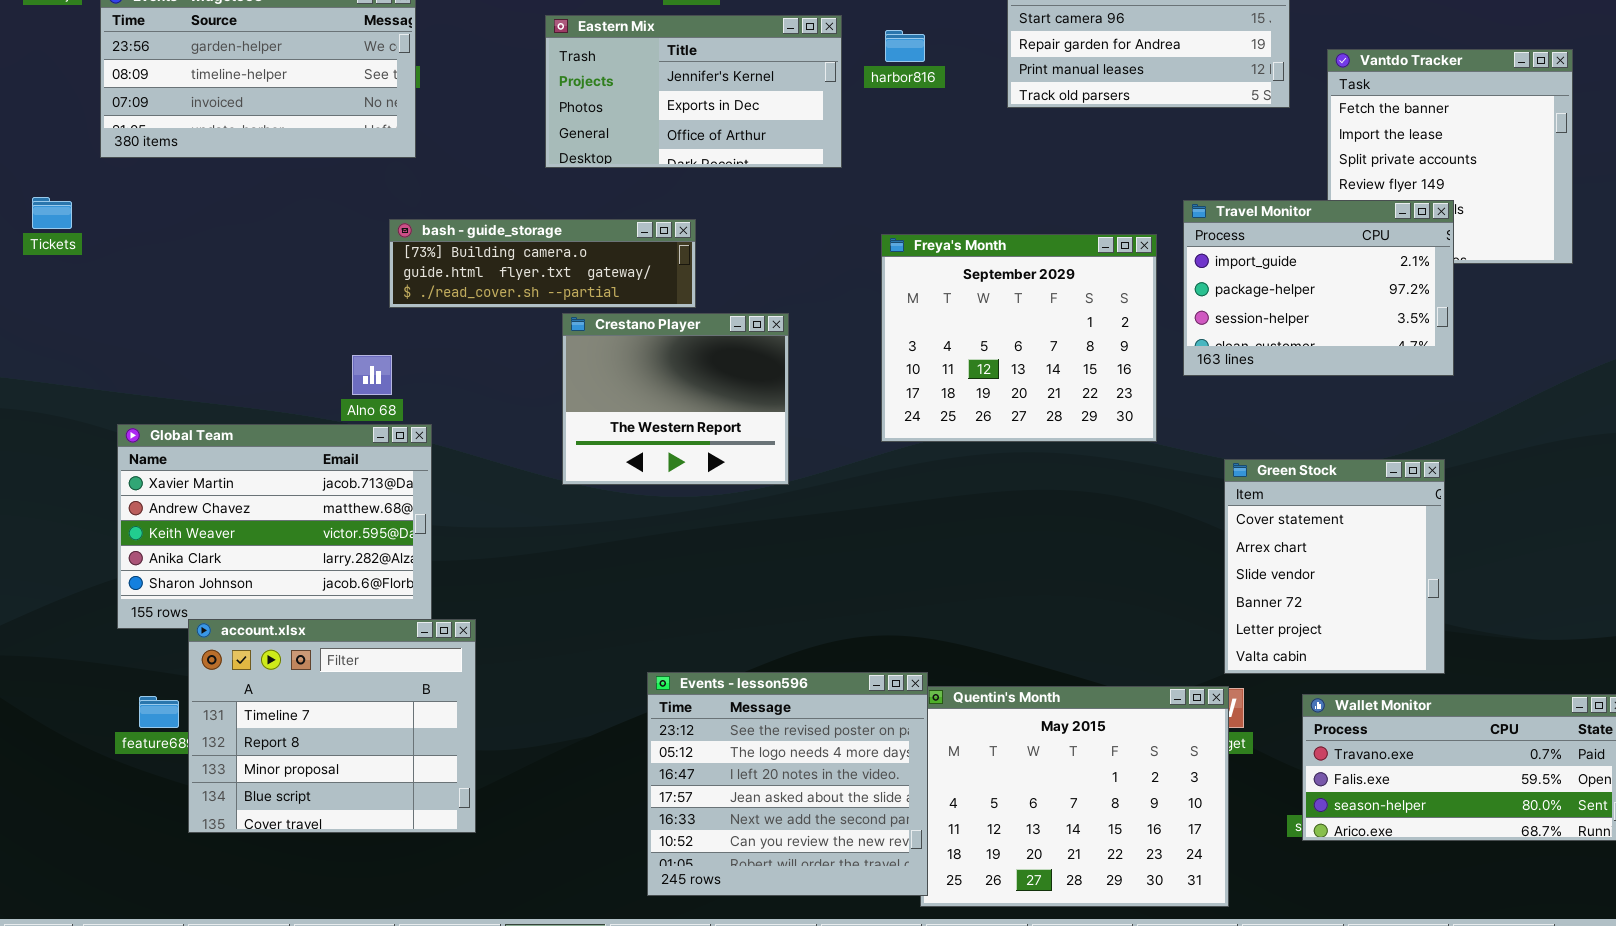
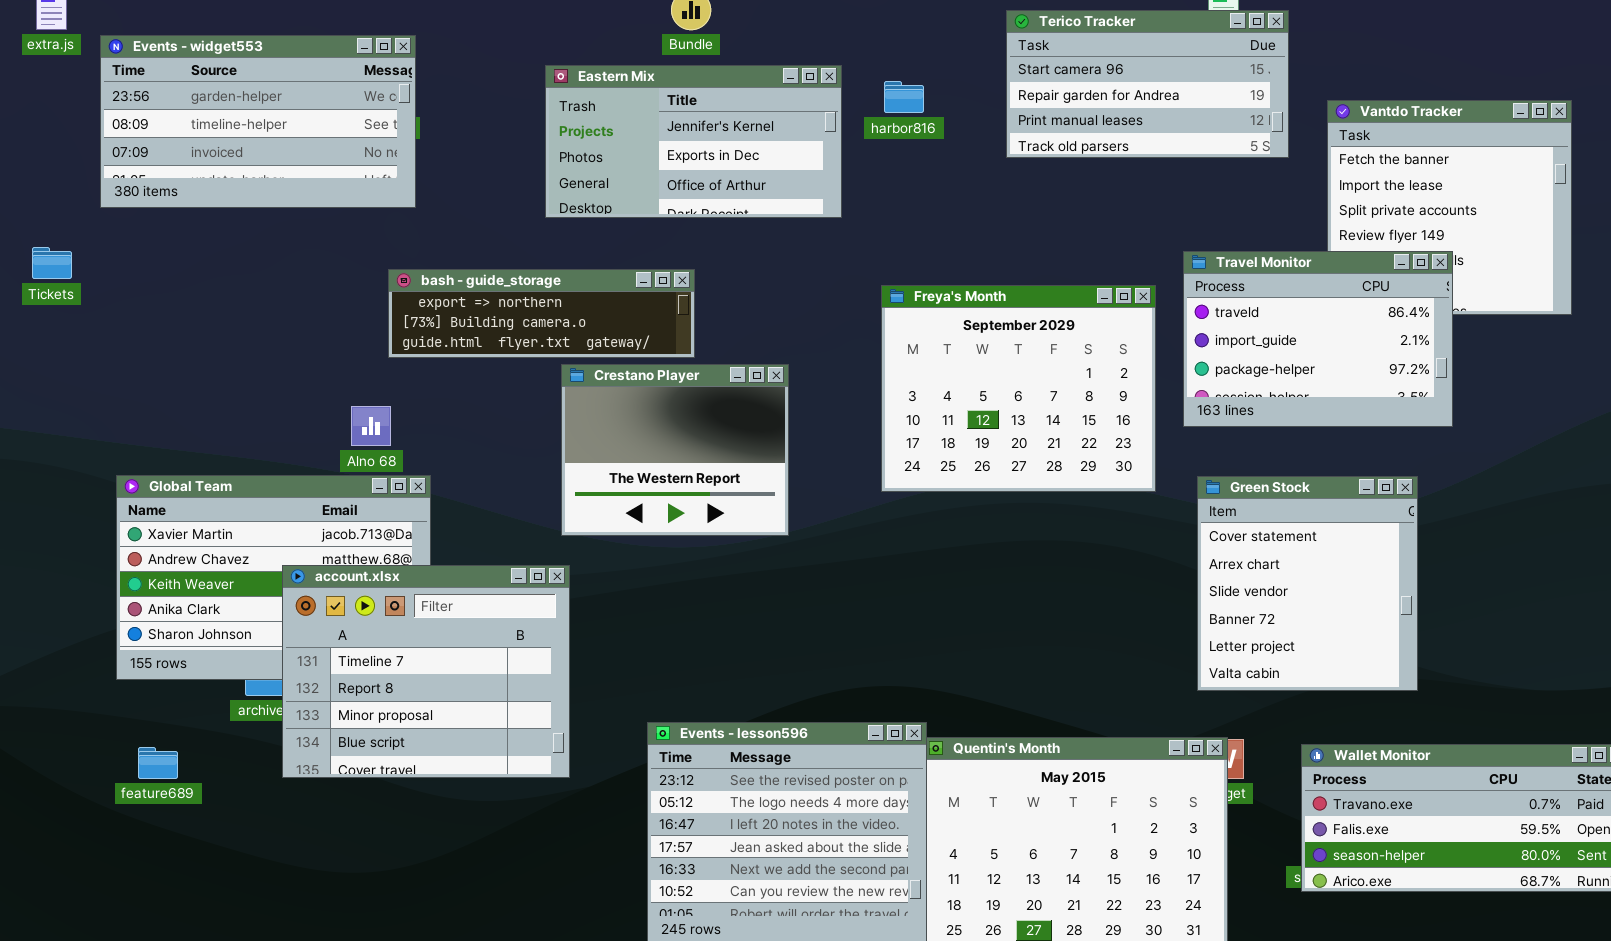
Travel Monitor: [1183,200,1454,376] -> [1183,251,1453,427], scrolled up 1 row
bash - guide_storage: [389,219,696,308] -> [388,269,695,358], scrolled up 1 row
Green Stock: [1224,459,1445,674] -> [1197,476,1418,691], moved
account.xlsx: [188,619,476,833] -> [282,565,570,778], moved

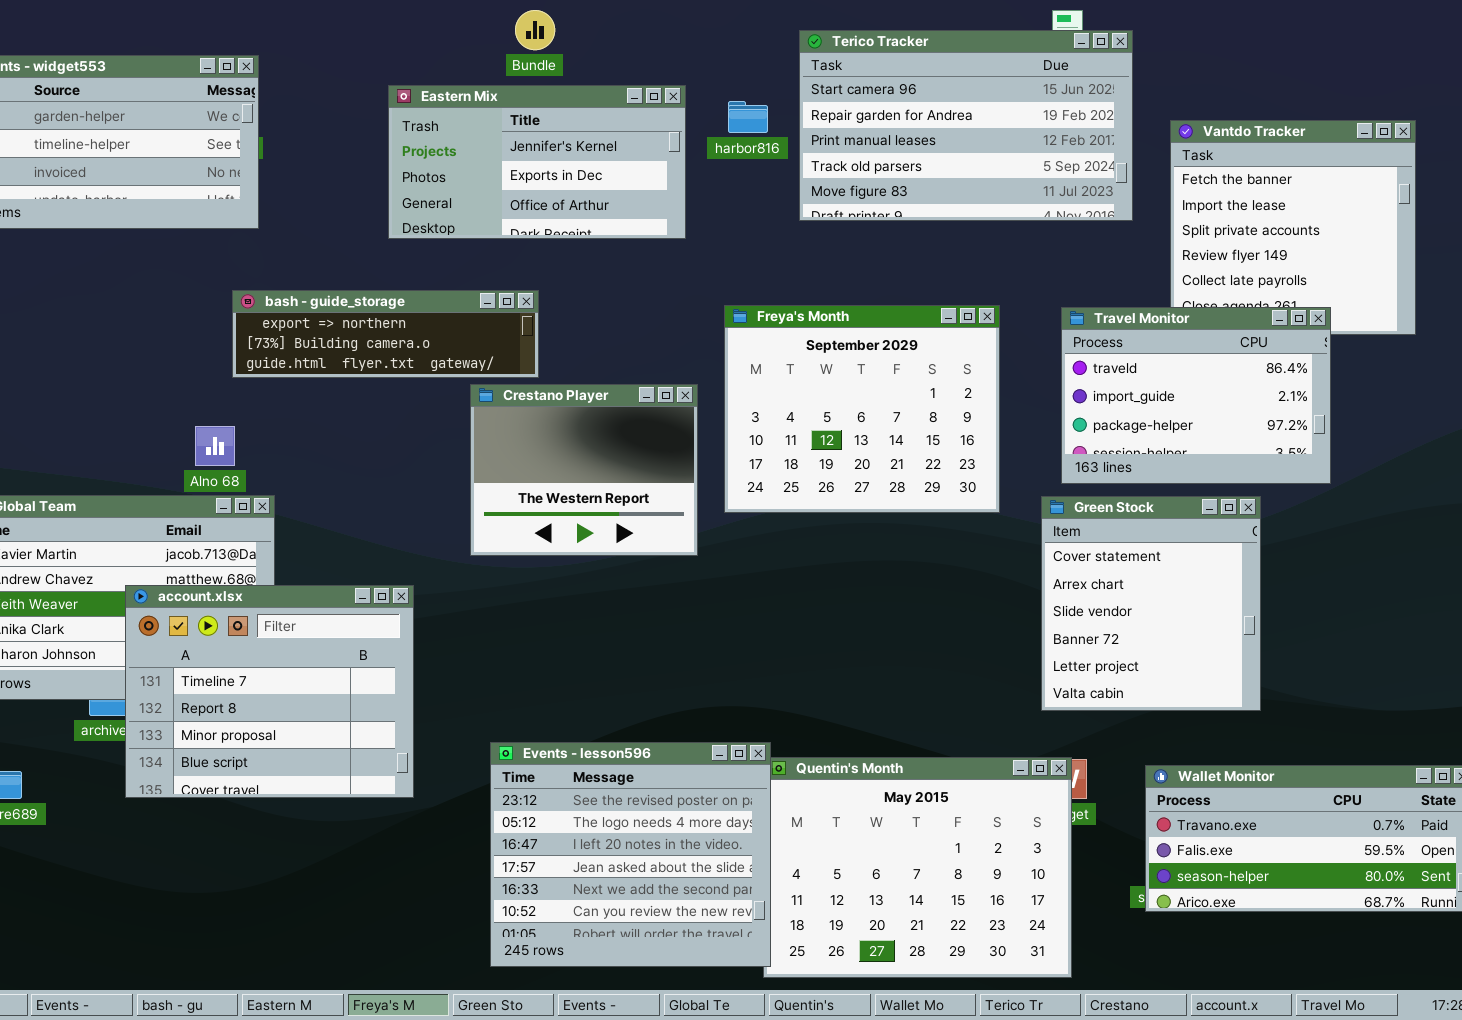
Terico Tracker: [1006,10,1289,158] -> [799,30,1133,221], resized
Travel Monitor: [1183,251,1453,427] -> [1061,307,1331,484], moved
Crestano Player: [561,364,789,536] -> [470,384,698,556], moved

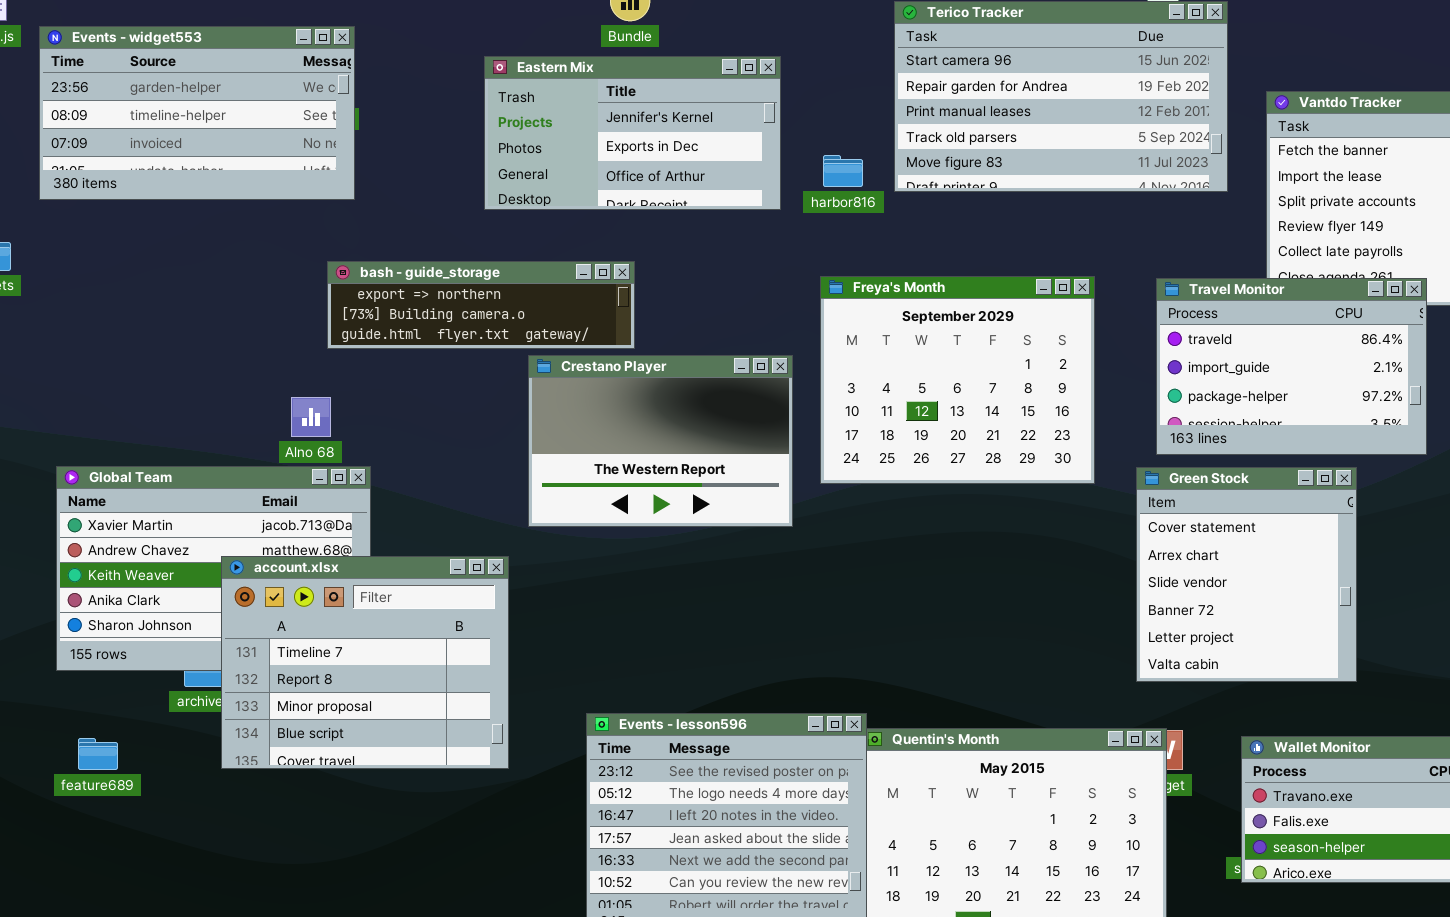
harbor816: [728,101,768,133] -> [823,155,863,187], moved
Crestano Player: [470,384,698,556] -> [528,355,793,527], resized

